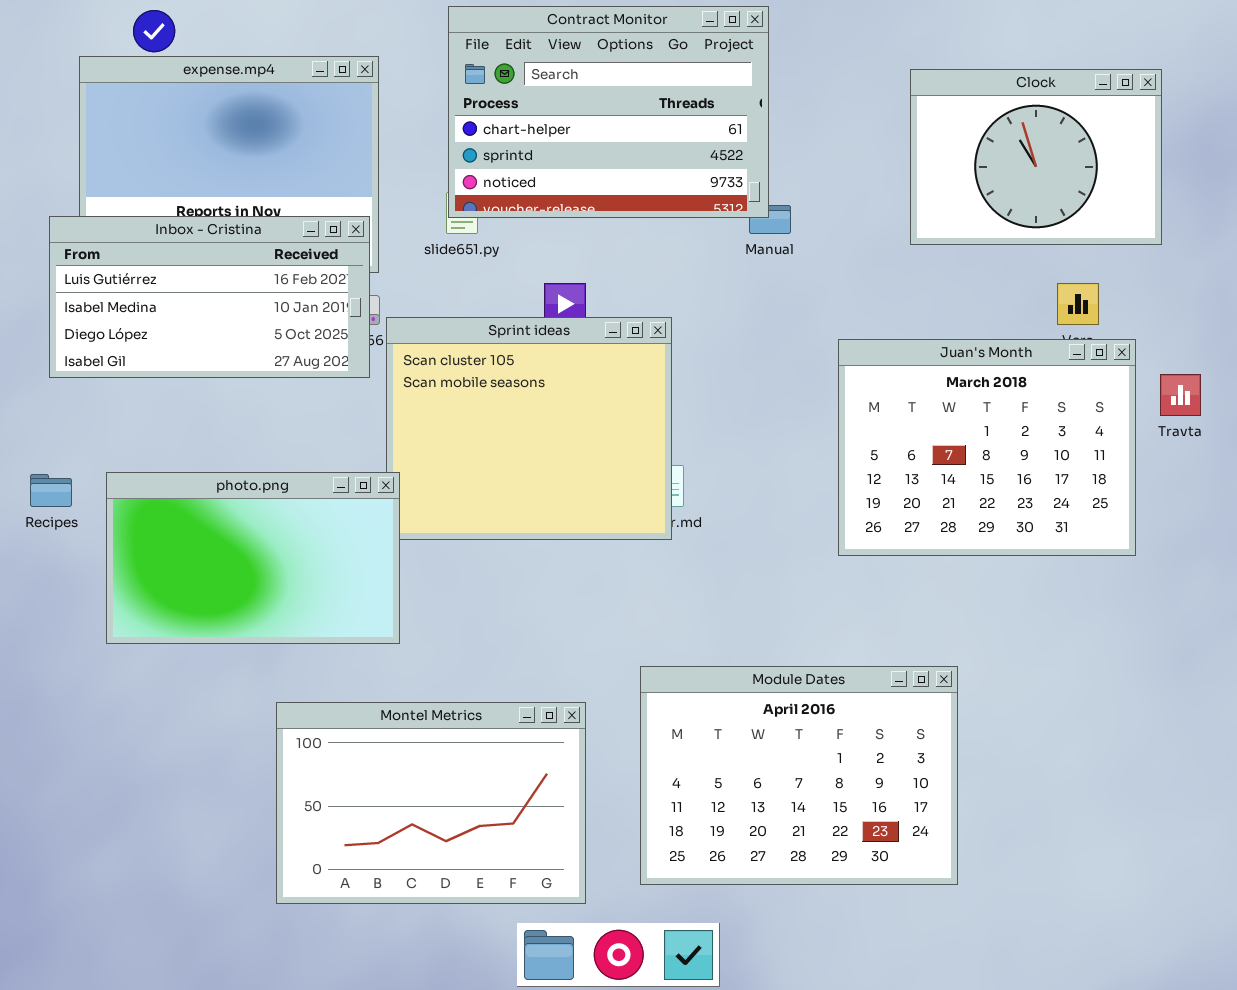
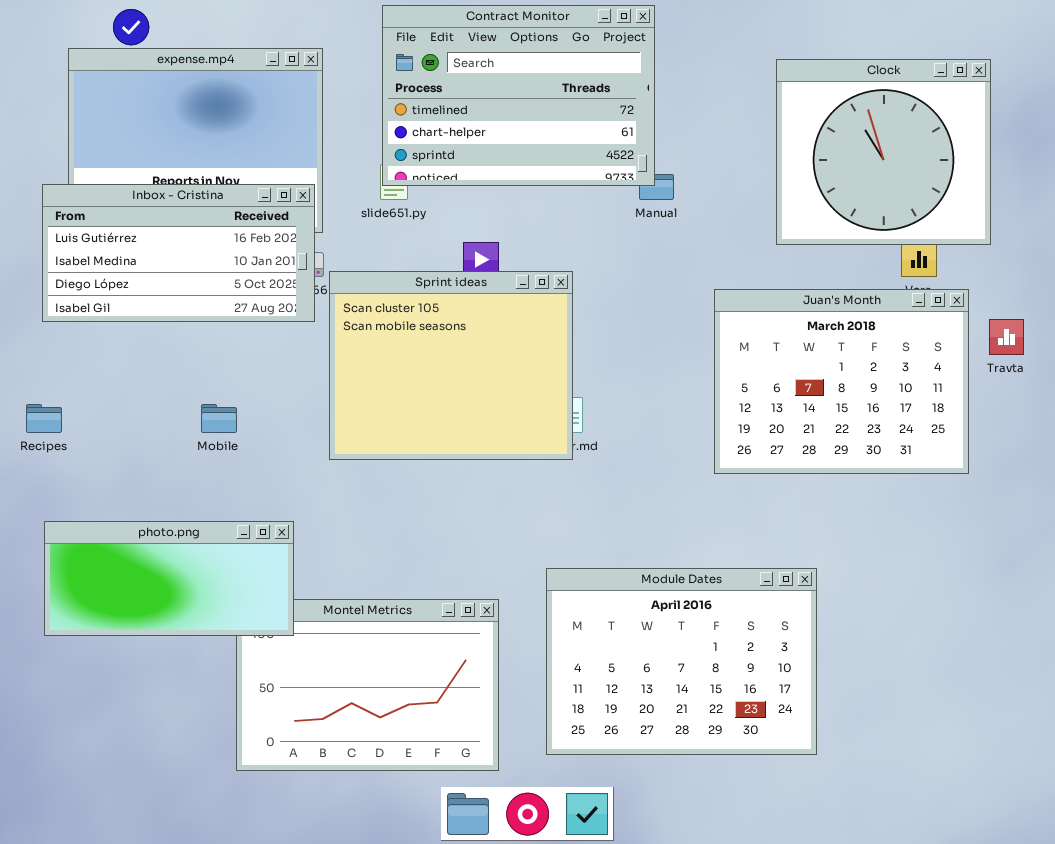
Contract Monitor: [448,6,769,218] -> [382,5,655,186], scrolled up 1 row
Clock: [910,69,1162,245] -> [776,59,991,245], resized
photo.png: [106,472,400,644] -> [44,521,294,636], moved, resized

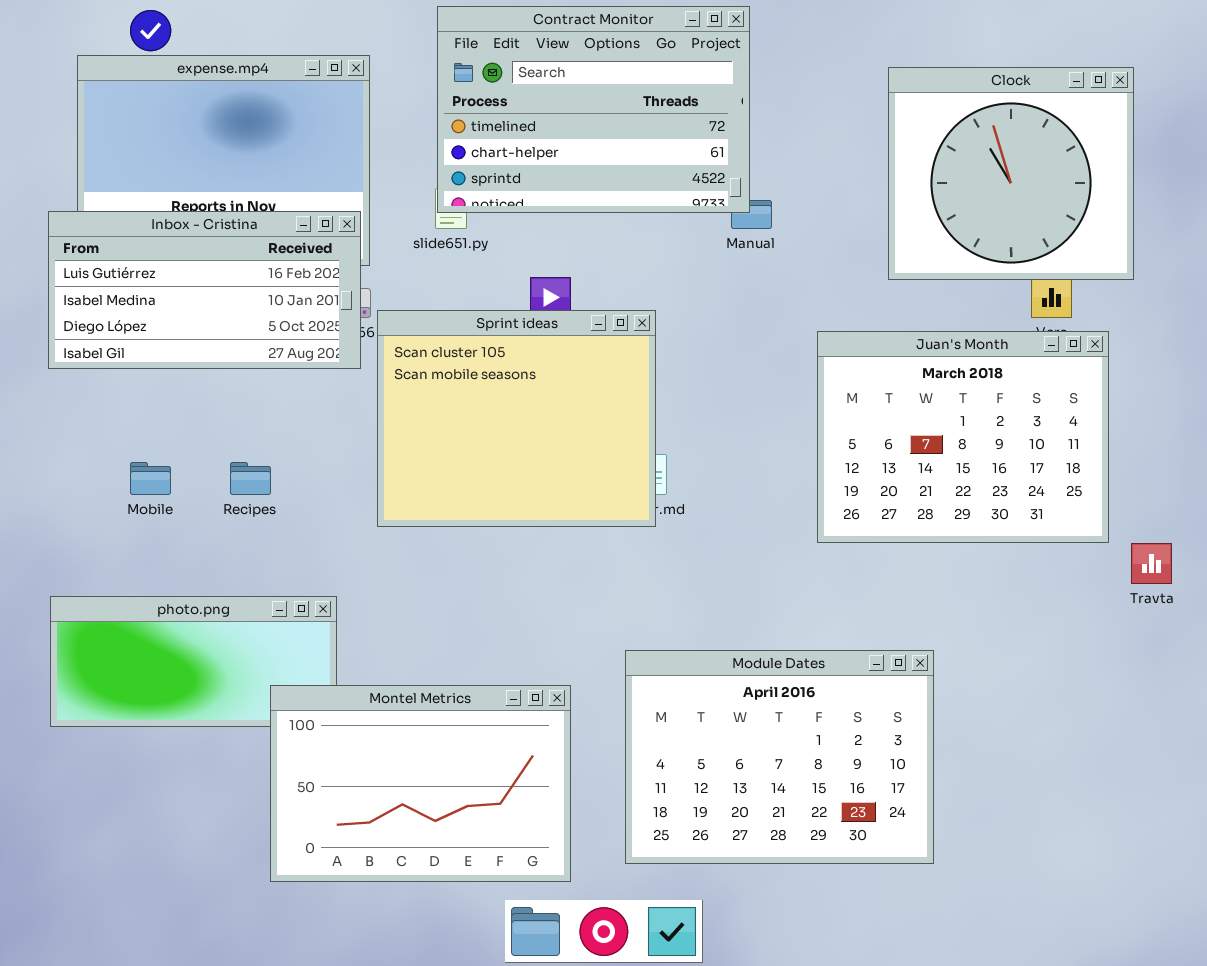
Travta: [989,319,1024,355] -> [1131,543,1172,584], moved
Recipes: [26,404,62,433] -> [230,462,271,495], moved
Mobile: [201,404,237,433] -> [130,462,171,495], moved
Montel Metrics: [236,599,499,771] -> [270,685,571,882], raised

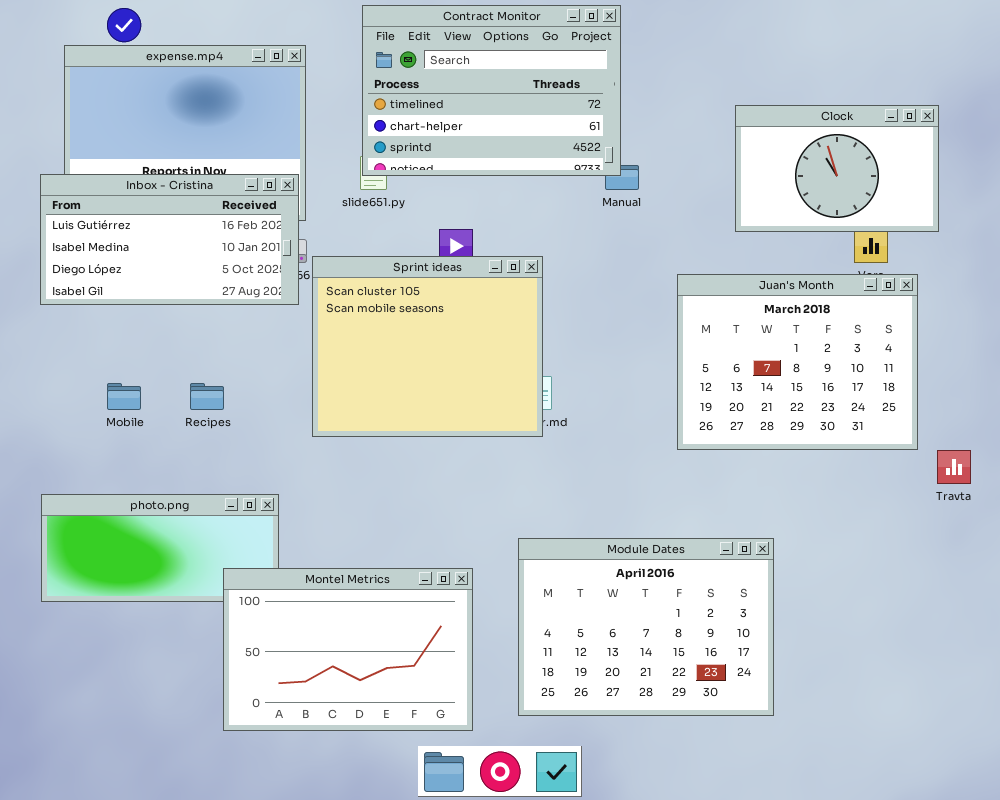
Clock: [888,67,1134,280] -> [735,105,939,232], resized

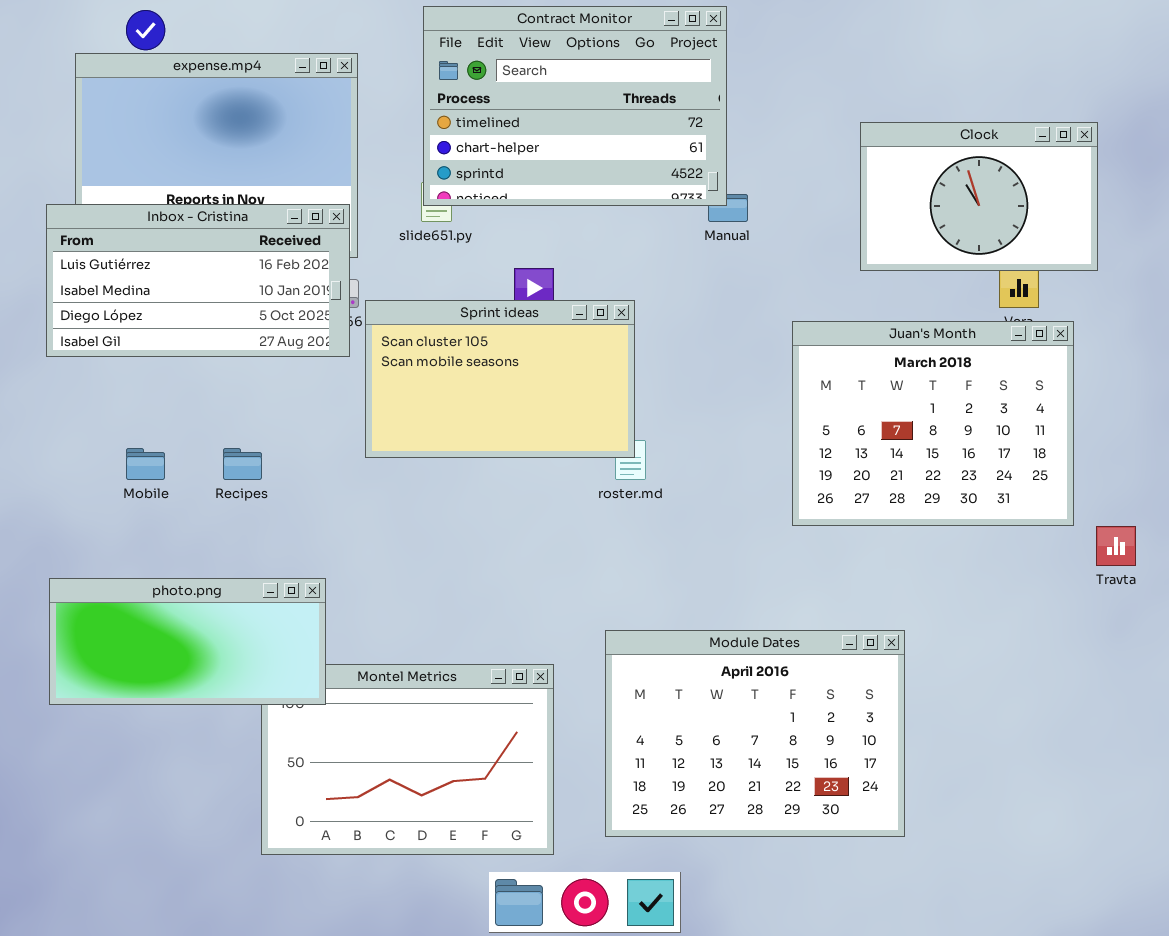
Sprint ideas: [312,256,543,437] -> [365,300,635,458], resized
photo.png: [41,494,279,602] -> [49,578,326,705], raised

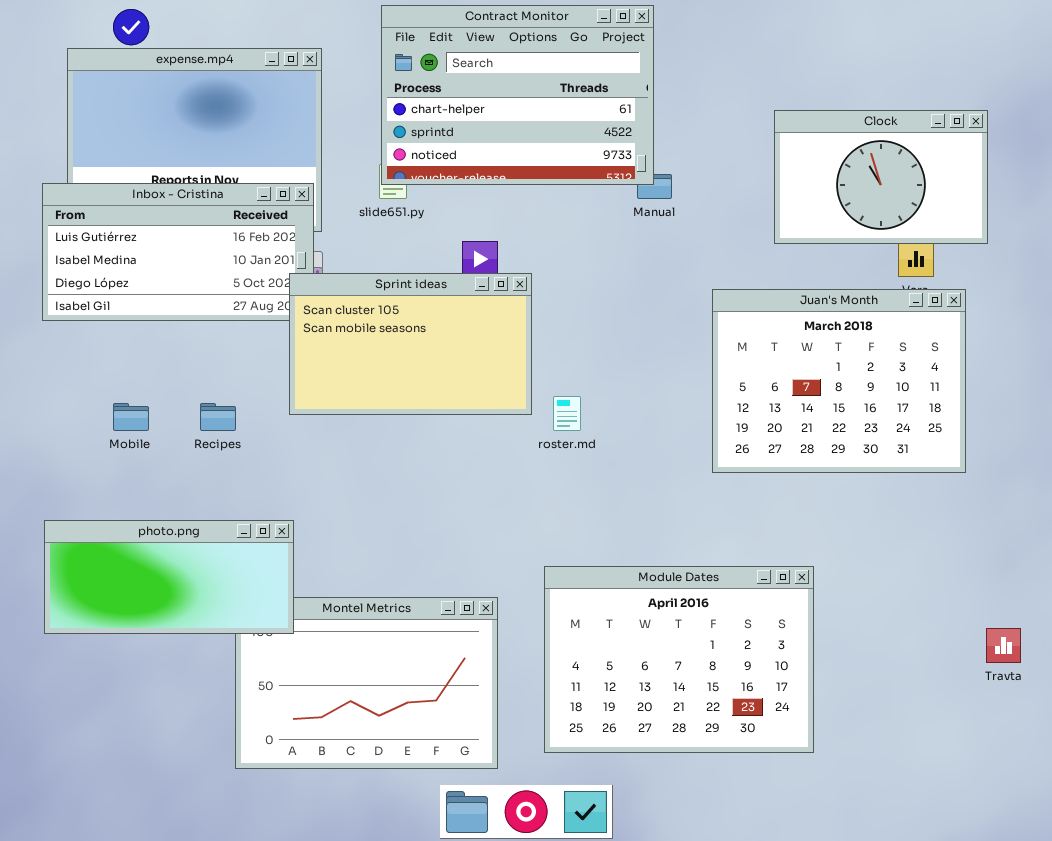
Contract Monitor: [423,6,727,206] -> [381,5,654,185], scrolled down 1 row
Sprint ideas: [365,300,635,458] -> [289,273,532,415], moved
Travta: [1096,526,1136,566] -> [986,628,1021,663], moved

